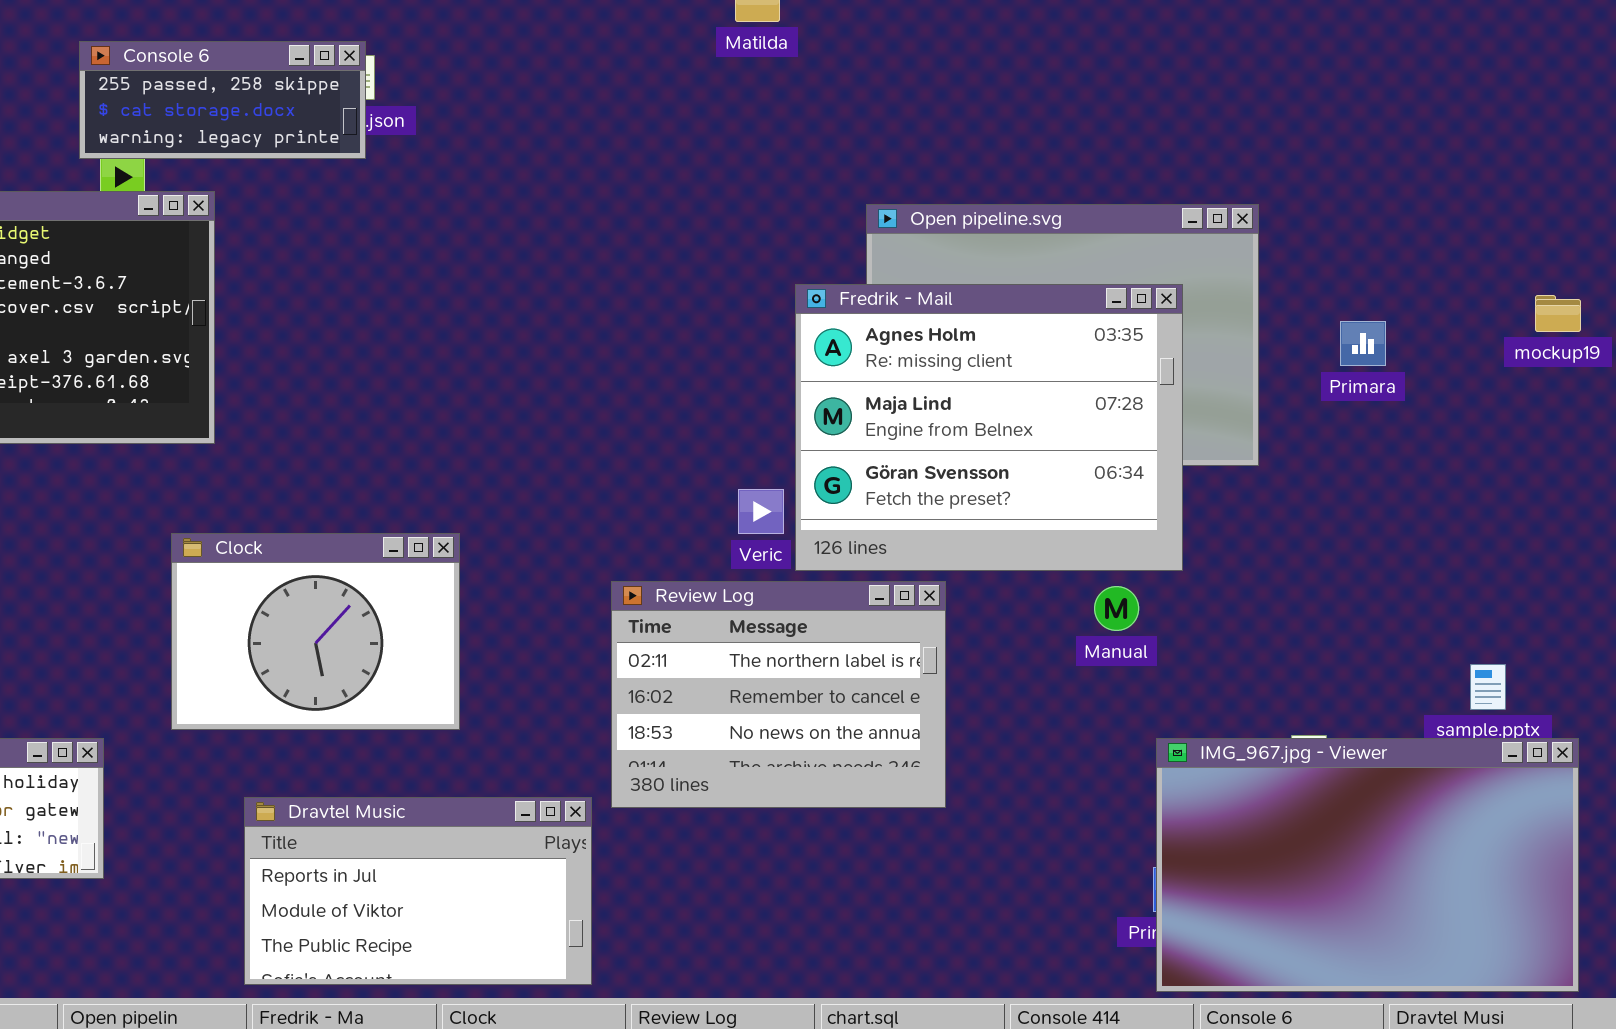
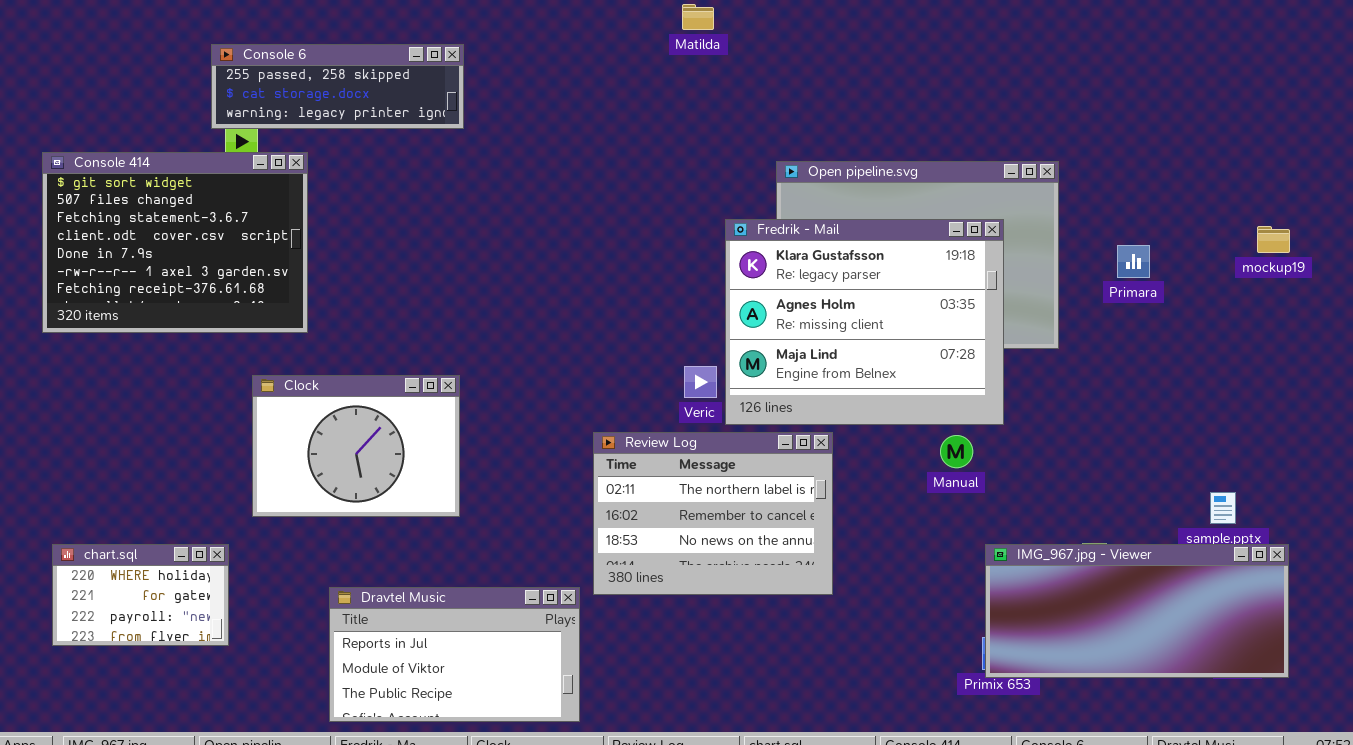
Console 6: [79,41,366,159] -> [211,44,464,129], resized
Fredrik - Mail: [795,284,1183,571] -> [725,219,1004,425], scrolled up 1 row
Clock: [171,533,460,730] -> [252,375,460,517], moved
IMG_967.jpg - Viewer: [1156,738,1579,992] -> [985,544,1289,678], resized

